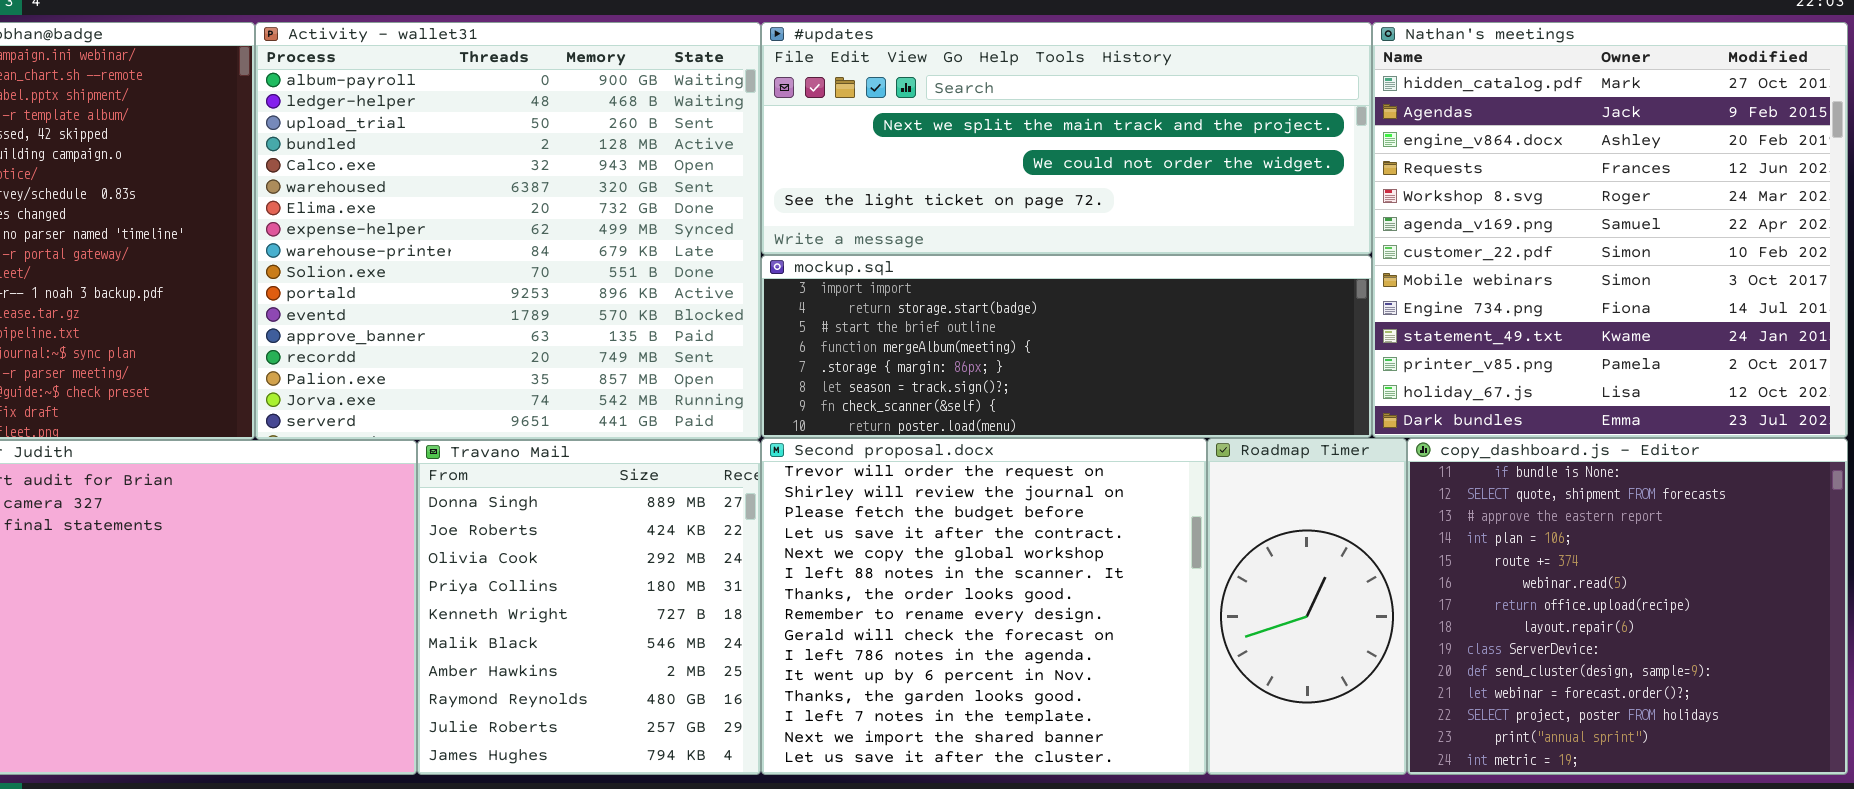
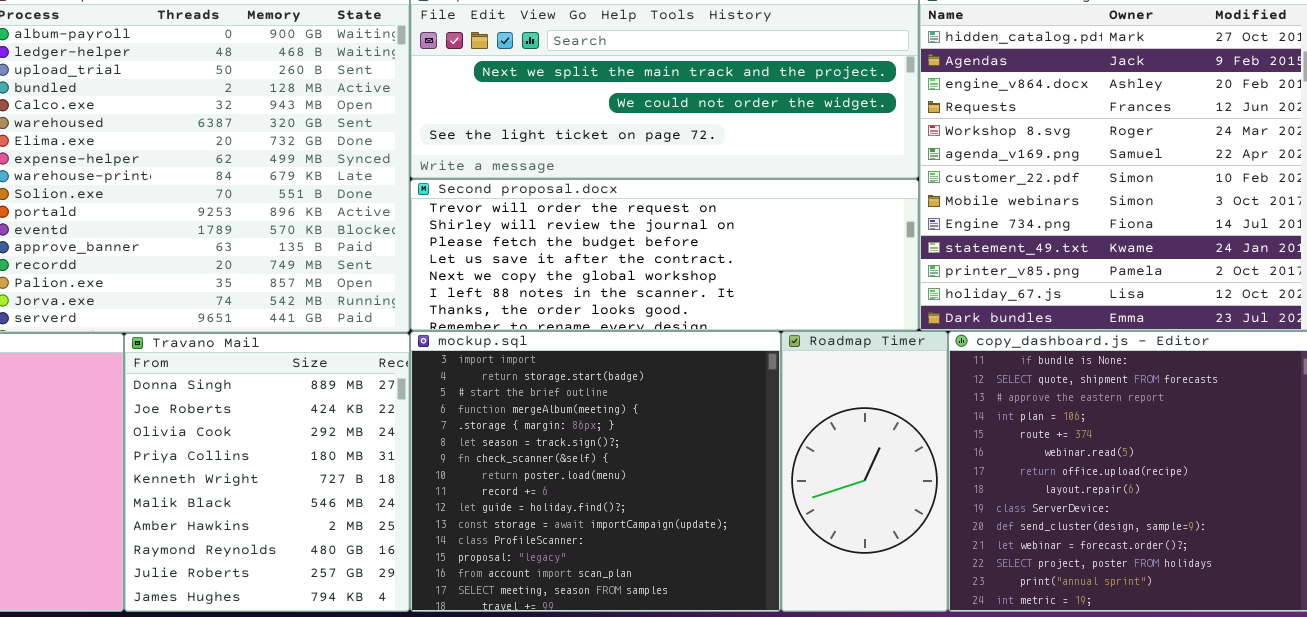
mockup.sql: [761,255,1372,438] -> [410,331,781,612], moved, resized
Second proposal.docx: [761,438,1207,775] -> [410,179,919,331], moved, resized

